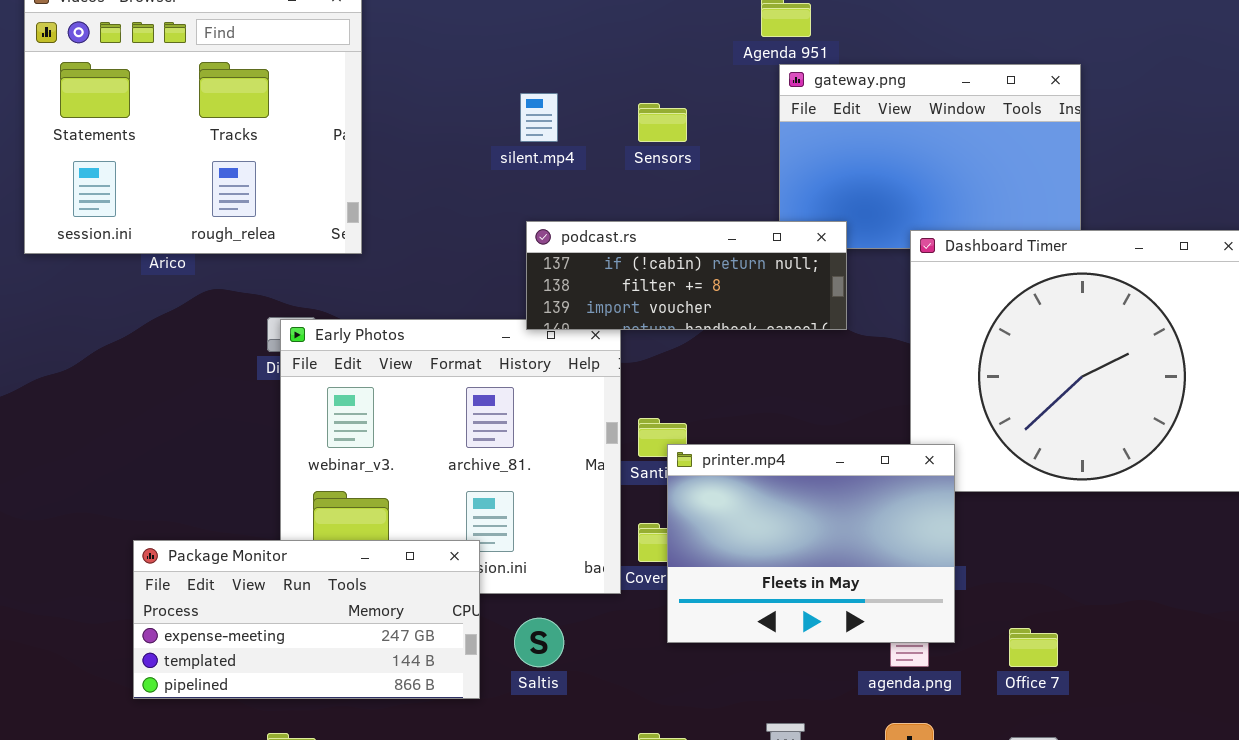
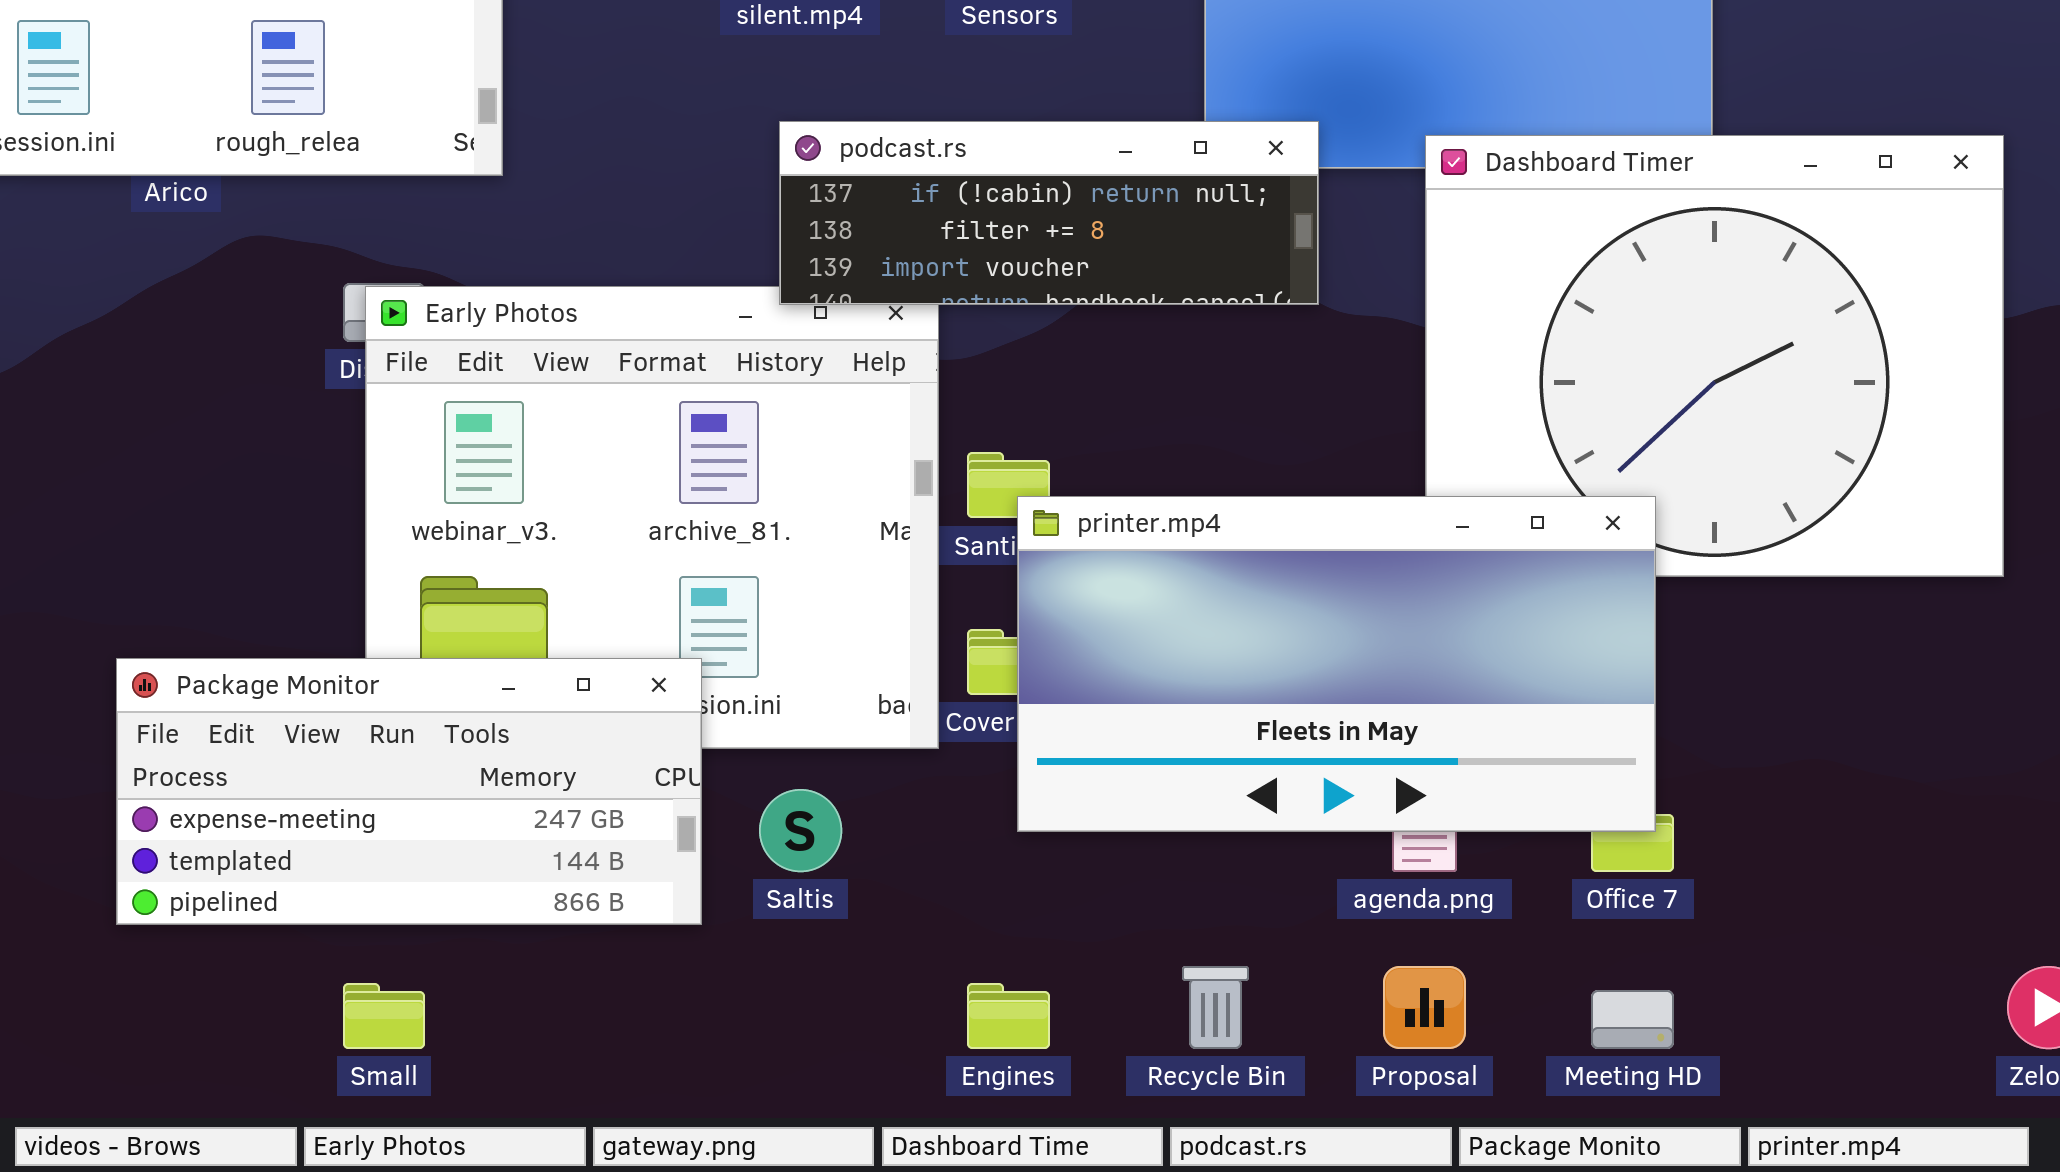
printer.mp4: [667,444,955,643] -> [1017,496,1656,832], resized

